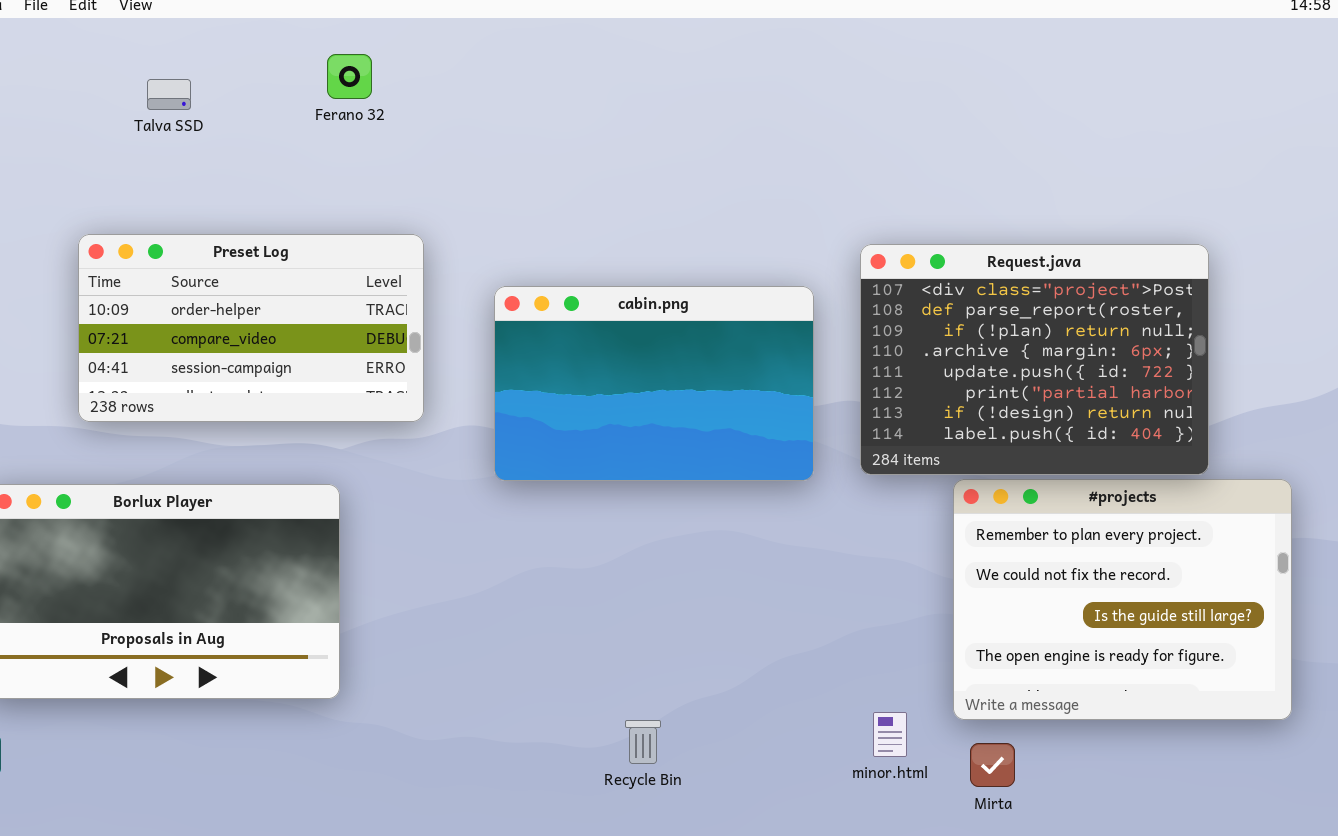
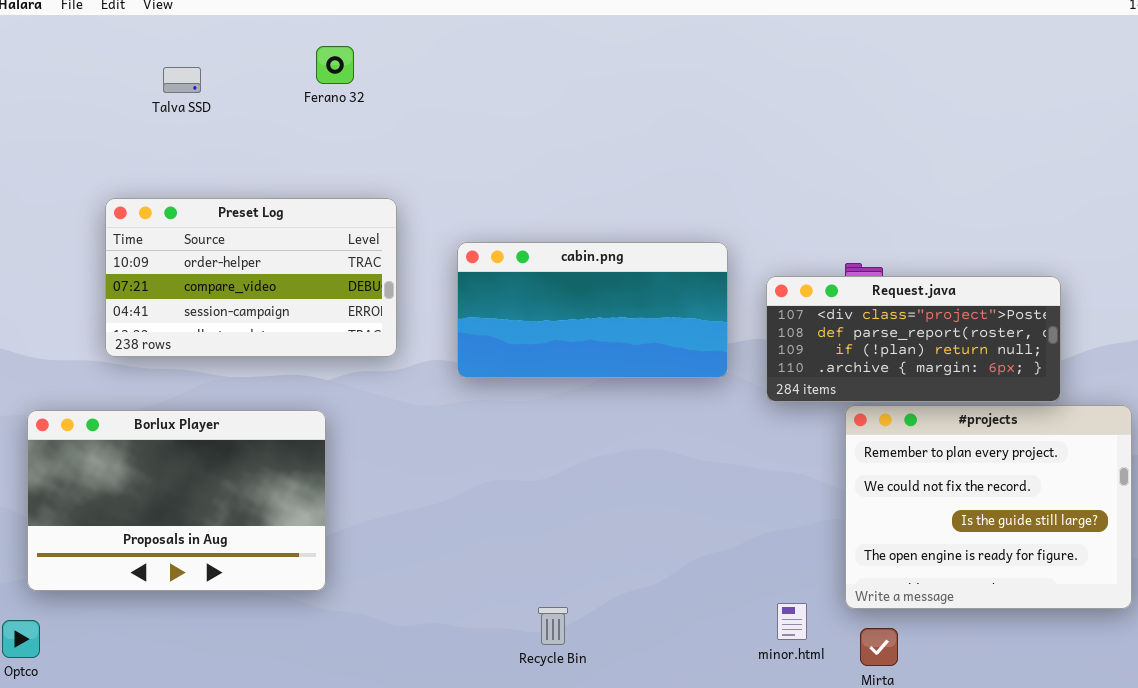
Request.java: [860,244,1209,475] -> [766,276,1061,402], resized
cabin.png: [494,286,814,481] -> [457,242,728,378], resized
Recycle Bin: [625,720,661,764] -> [538,607,568,645], moved

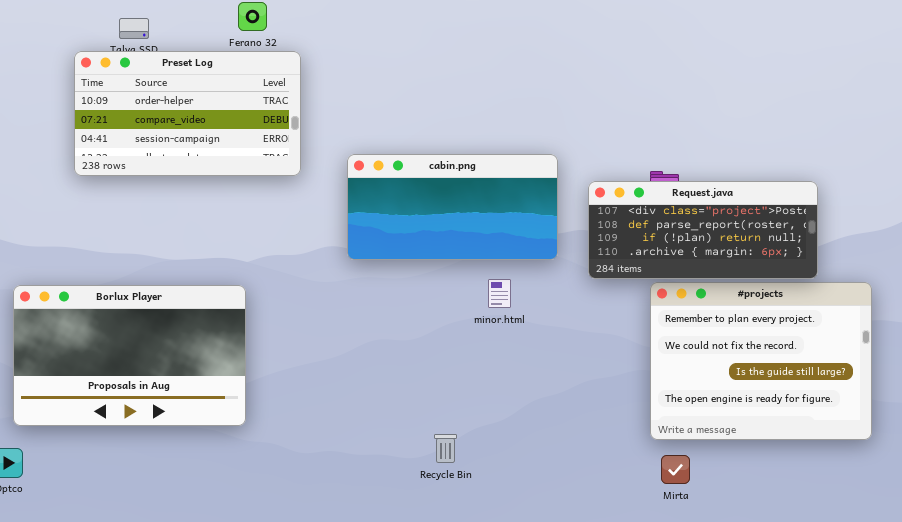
Preset Log: [105,198,397,357] -> [74,51,301,176], moved
minor.html: [777,603,807,640] -> [488,279,511,308], moved
Recycle Bin: [538,607,568,645] -> [434,434,457,463], moved

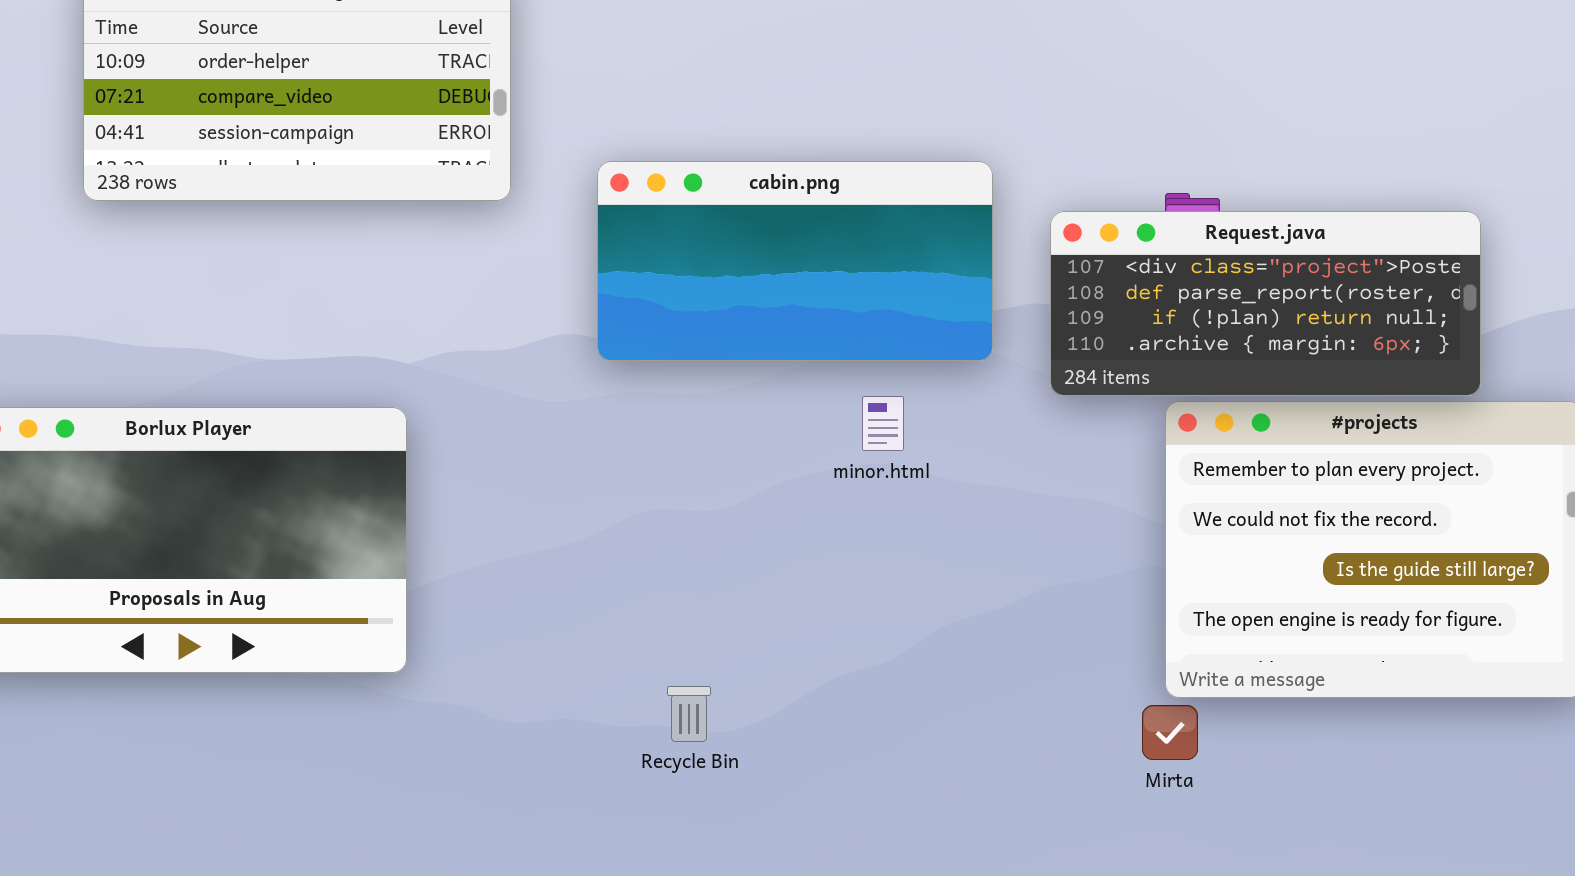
Recycle Bin: [434,434,457,463] -> [667,686,711,742], moved
Mirta: [661,455,690,484] -> [1142,705,1198,760], moved

